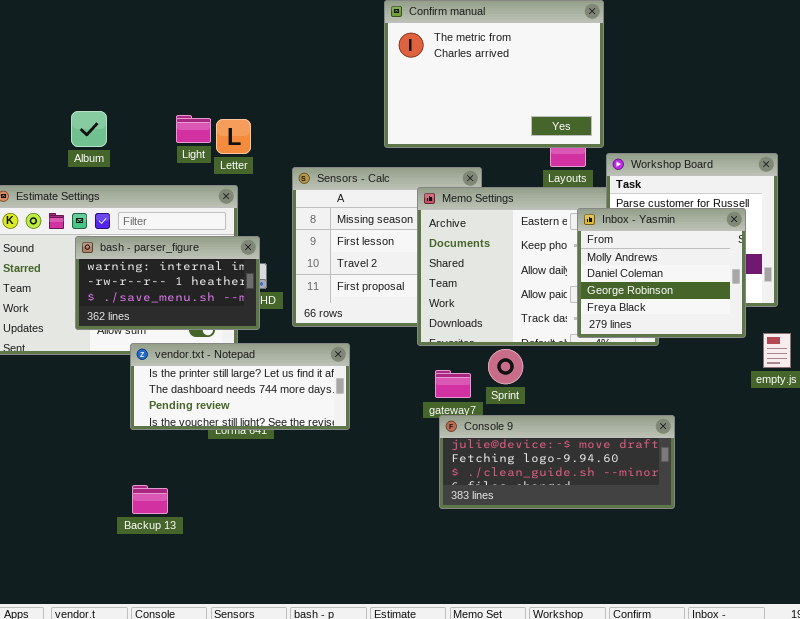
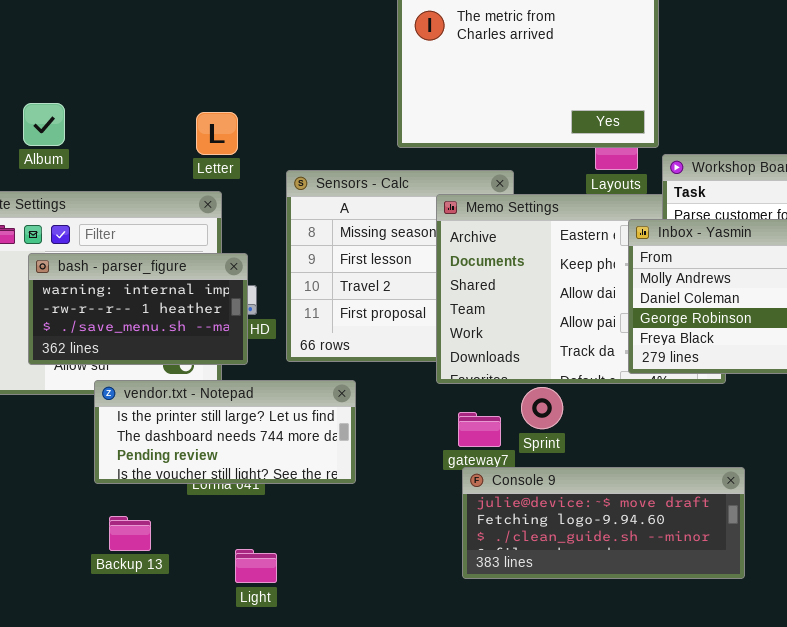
Light: [176,115,211,143] -> [235,549,277,583], moved
Backup 13: [132,485,168,514] -> [109,516,151,551], moved

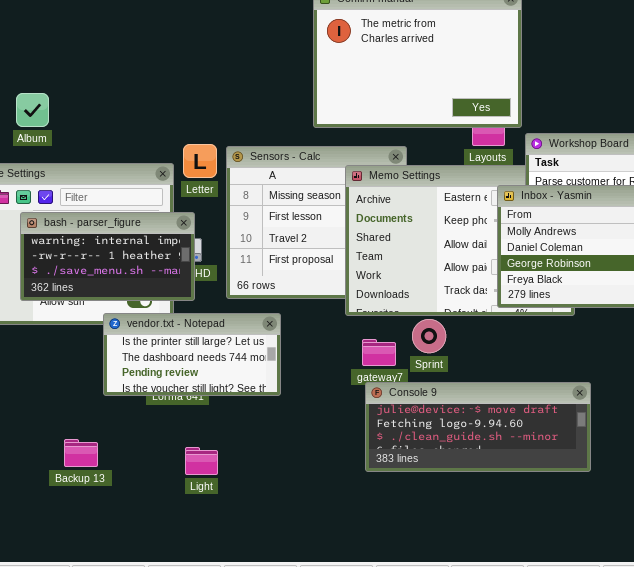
Letter: [196,112,238,155] -> [183,144,217,178], moved
vendor.txt - Notepad: [94,380,356,484] -> [103,313,281,396], resized
Backup 13: [109,516,151,551] -> [64,439,98,467], moved

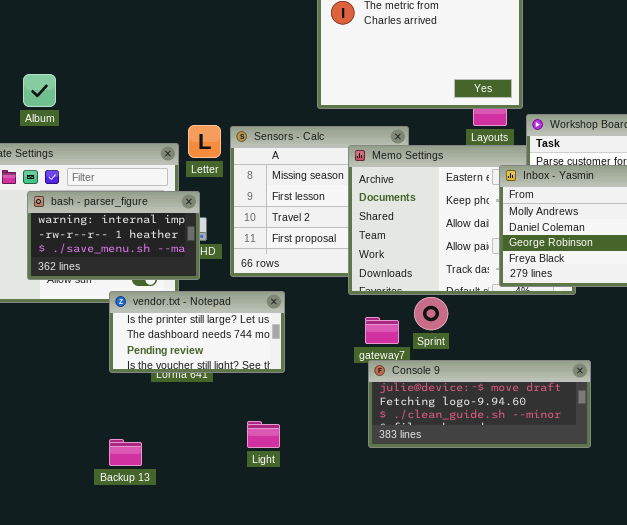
Backup 13: [64,439,98,467] -> [109,439,142,466], moved
Light: [185,447,218,475] -> [247,421,280,448], moved

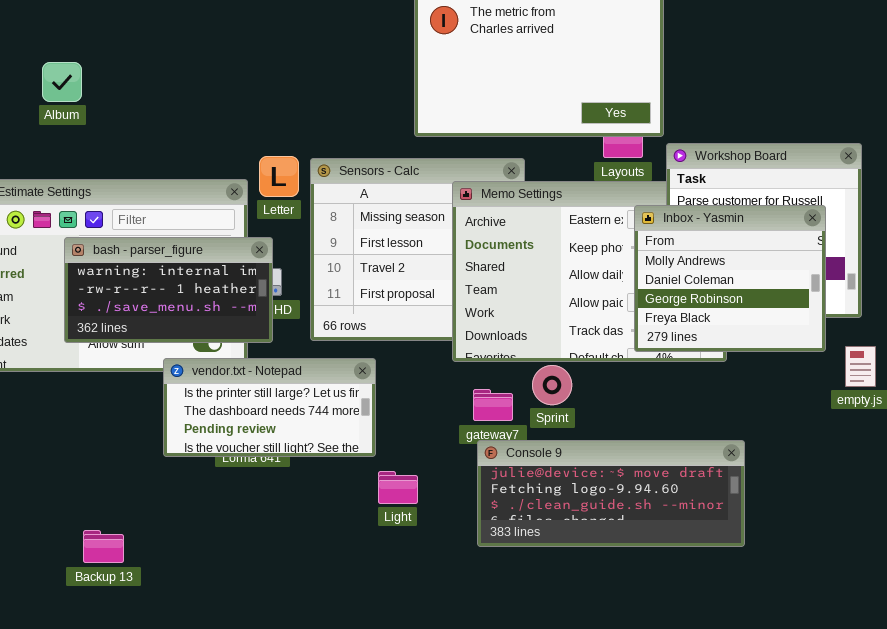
Album: [23,74,56,107] -> [42,62,82,102], moved
Light: [247,421,280,448] -> [378,471,418,504], moved
Backup 13: [109,439,142,466] -> [83,530,124,563], moved

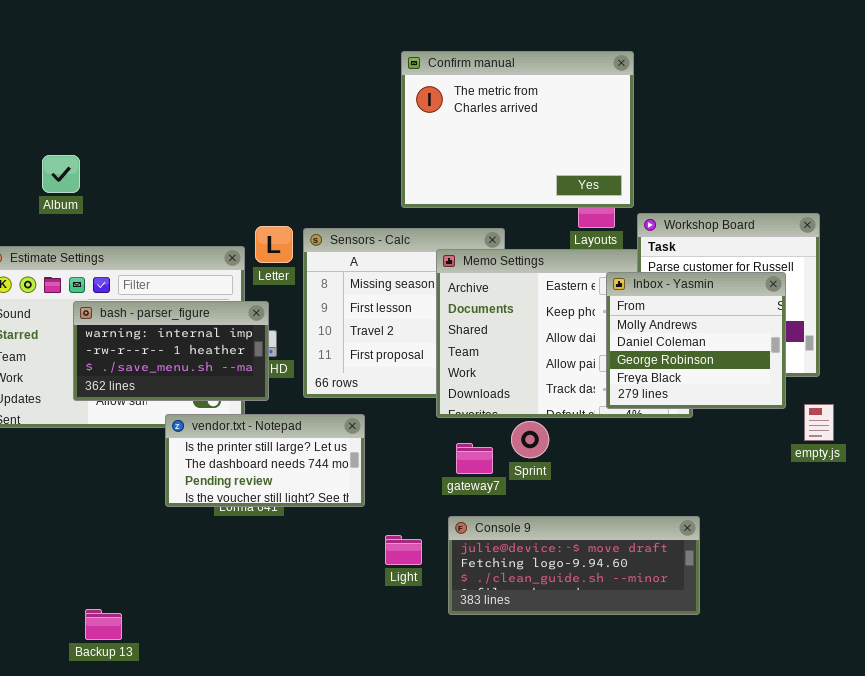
Album: [42,62,82,102] -> [42,155,80,193], moved
Console 9: [477,440,745,547] -> [448,516,700,615], moved
Light: [378,471,418,504] -> [385,535,422,565], moved
Backup 13: [83,530,124,563] -> [85,609,122,640], moved

